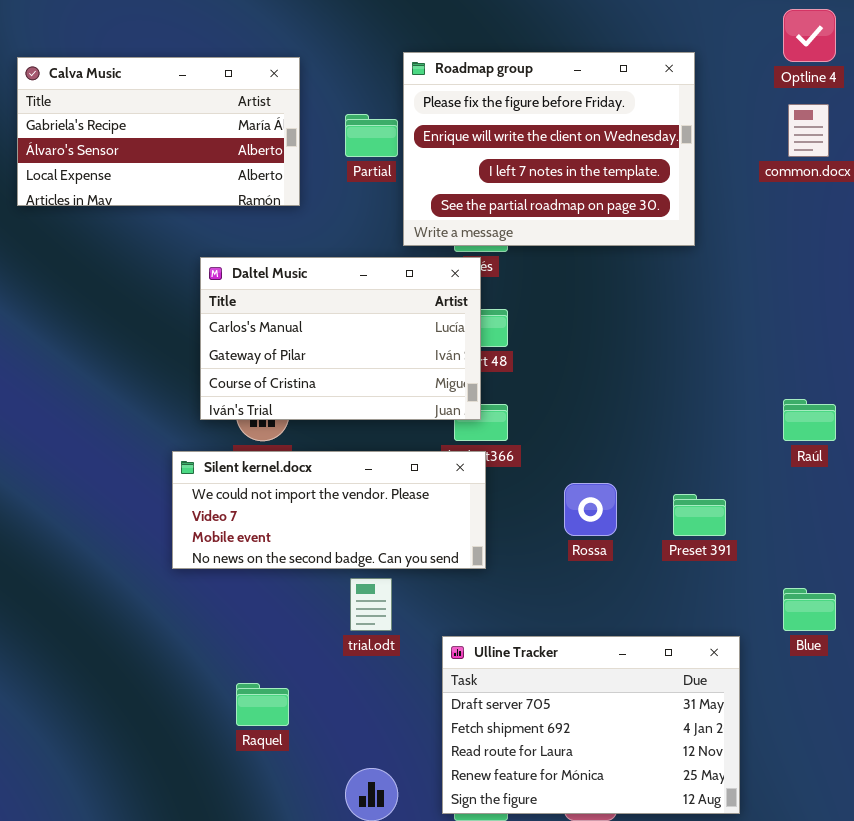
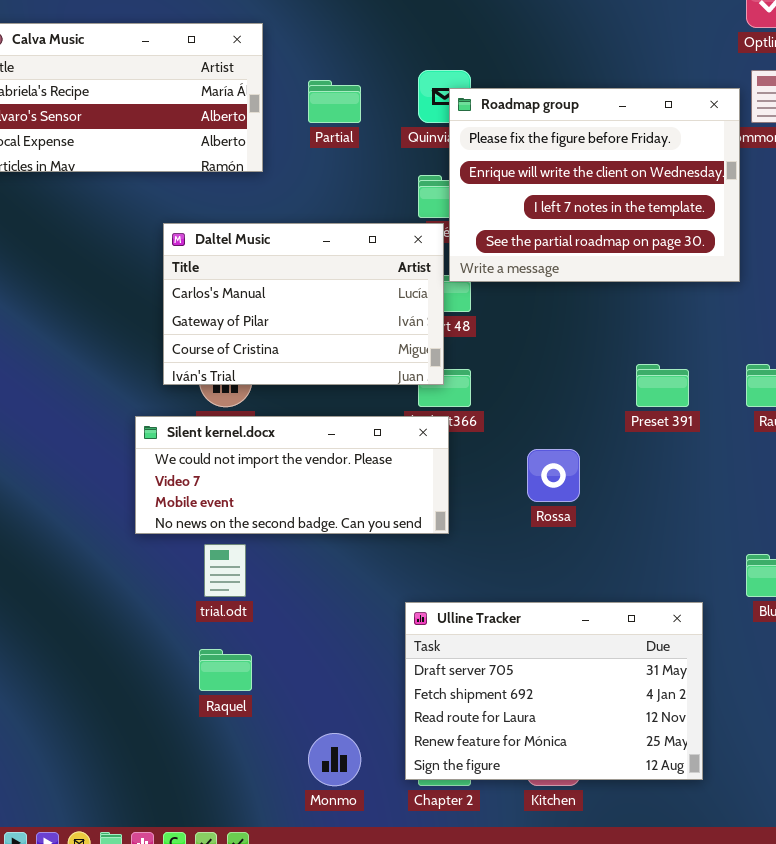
Roadmap group: [403,52,695,246] -> [449,88,740,282], moved
Preset 391: [673,494,726,536] -> [636,364,689,407], moved
trial.odt: [350,578,392,631] -> [204,544,246,597], moved

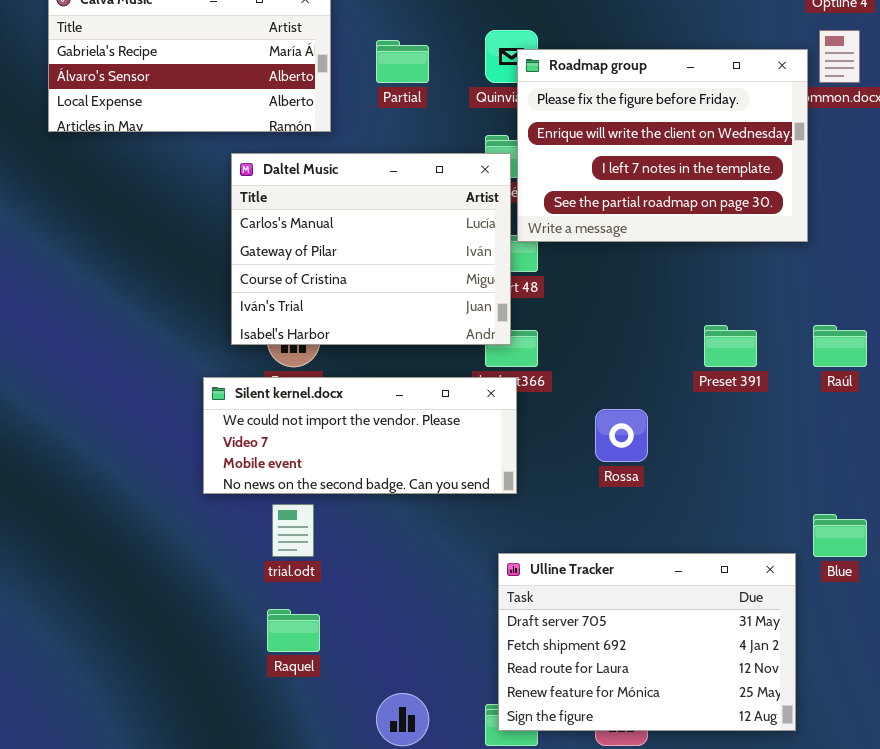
Daltel Music: [163,223,444,385] -> [231,153,511,345], resized
Ulline Tracker: [405,602,703,780] -> [498,553,796,731], moved

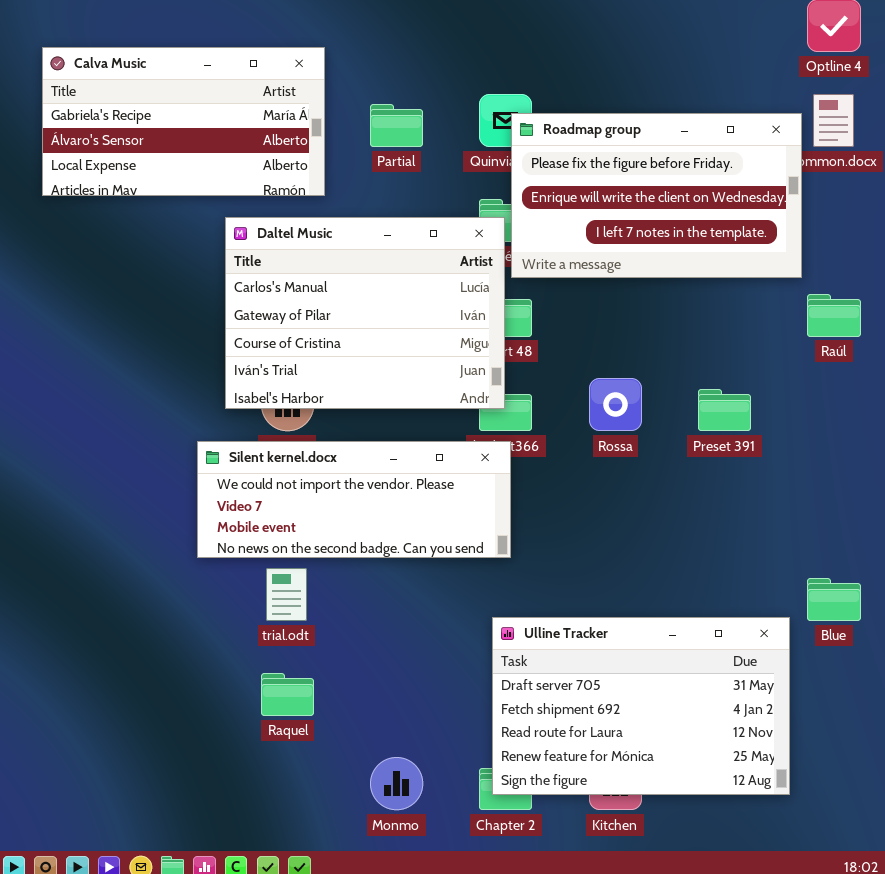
Roadmap group: [517,49,808,242] -> [511,113,802,278], resized
Raúl: [813,325,867,367] -> [807,294,861,337], moved
Rossa: [595,409,648,462] -> [589,378,642,431], moved

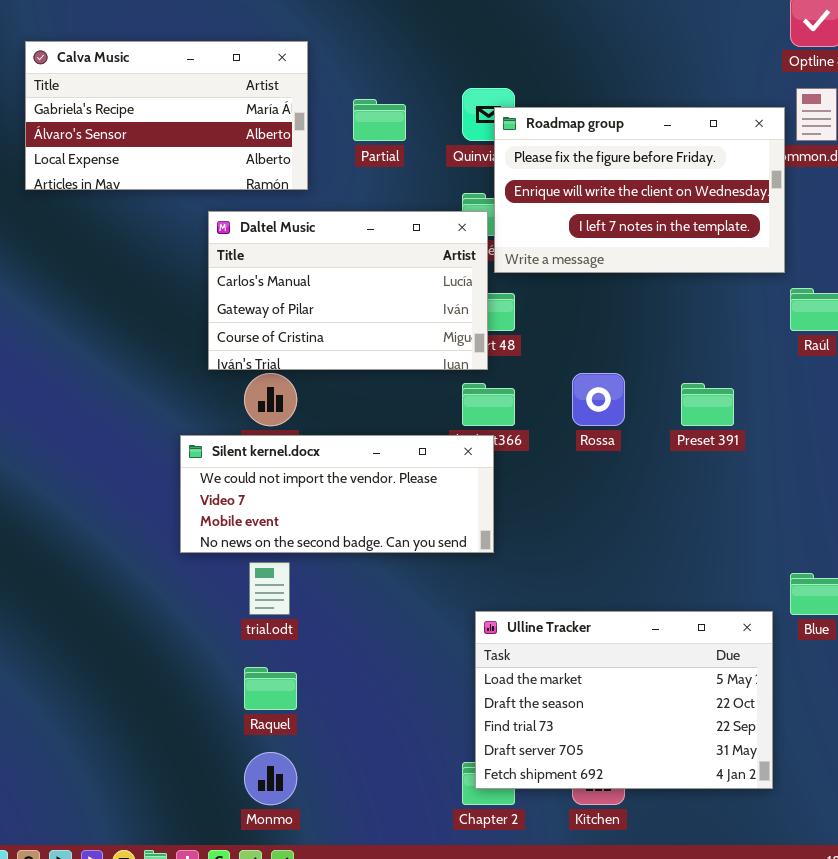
Daltel Music: [225,217,505,409] -> [208,211,488,370], resized
Ulline Tracker: [492,617,790,795] -> [475,611,773,789], scrolled up 3 rows
Monmo: [370,757,423,810] -> [244,752,297,805], moved

